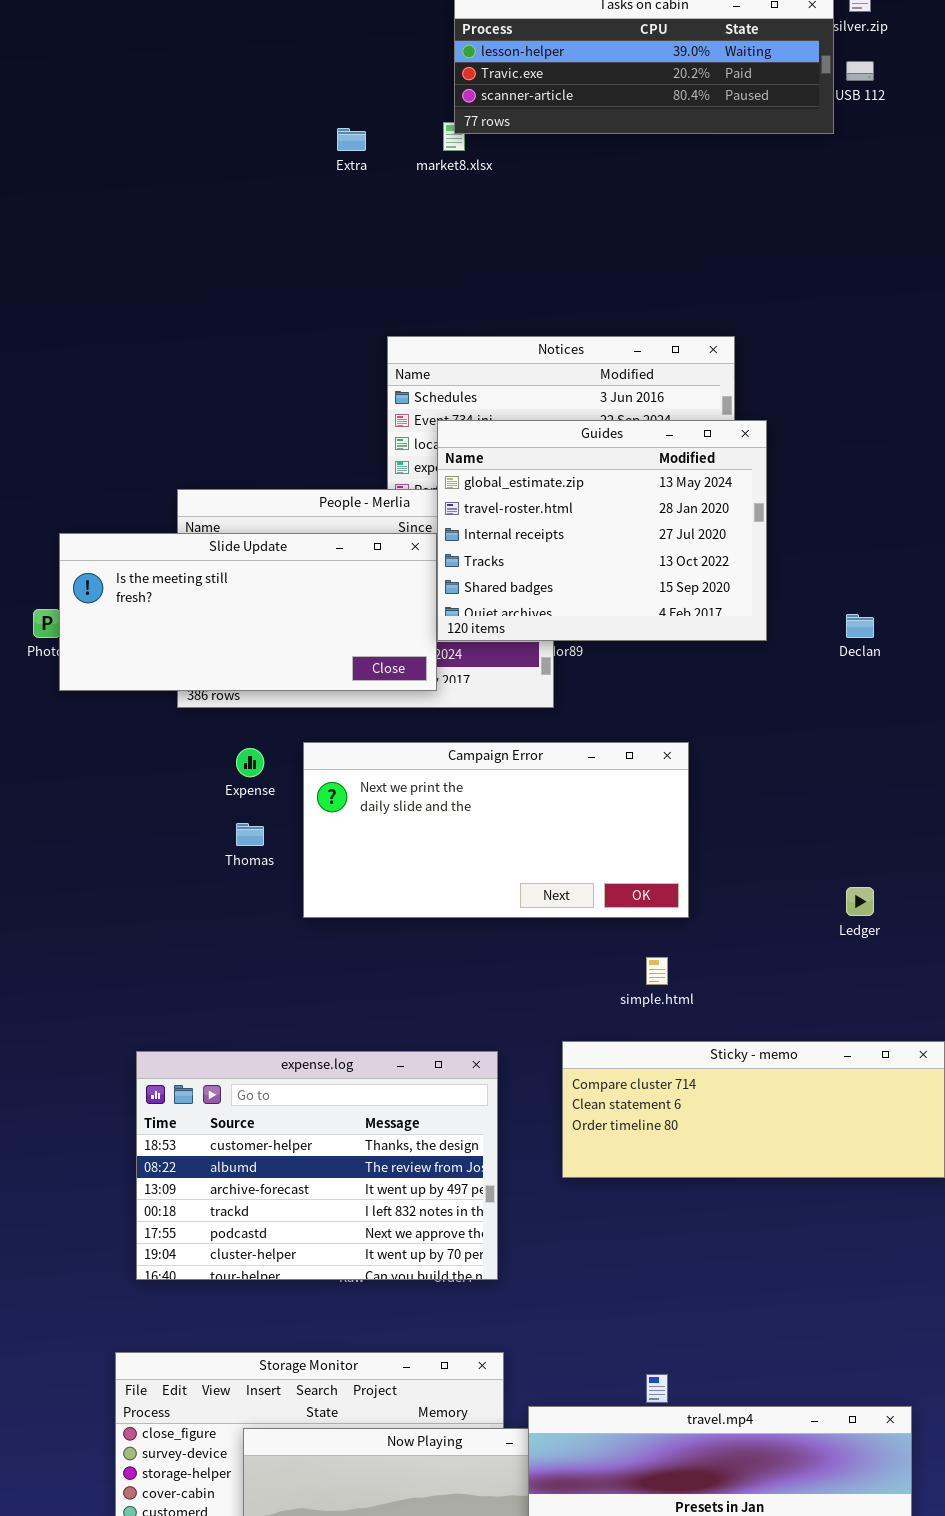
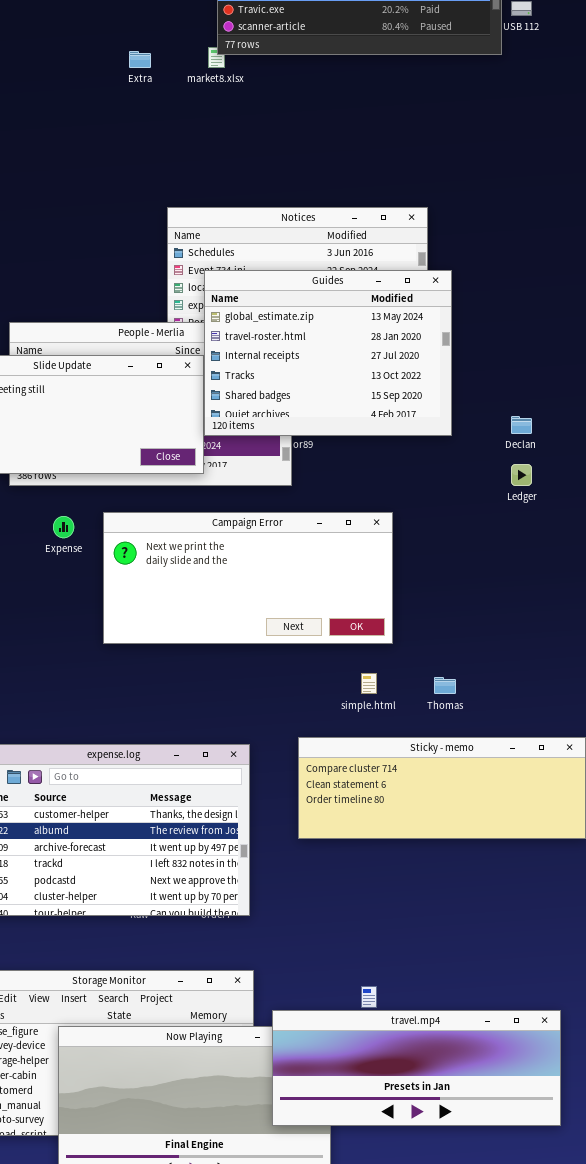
Thomas: [236,823,264,846] -> [434,677,456,694], moved
Ledger: [846,887,874,916] -> [511,464,532,486], moved

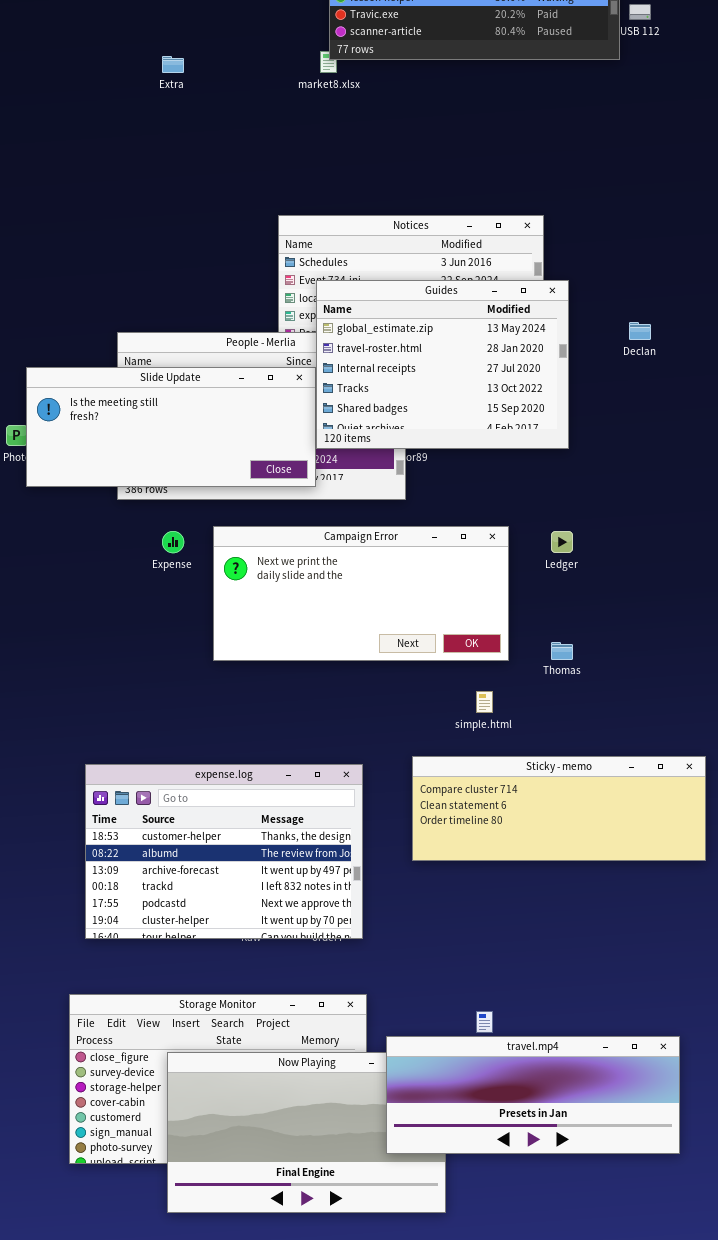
Extra: [129,51,151,68] -> [162,56,184,73], moved
Declan: [511,416,532,434] -> [629,322,651,340], moved
Ledger: [511,464,532,486] -> [551,531,573,553], moved
Thomas: [434,677,456,694] -> [551,642,573,660], moved

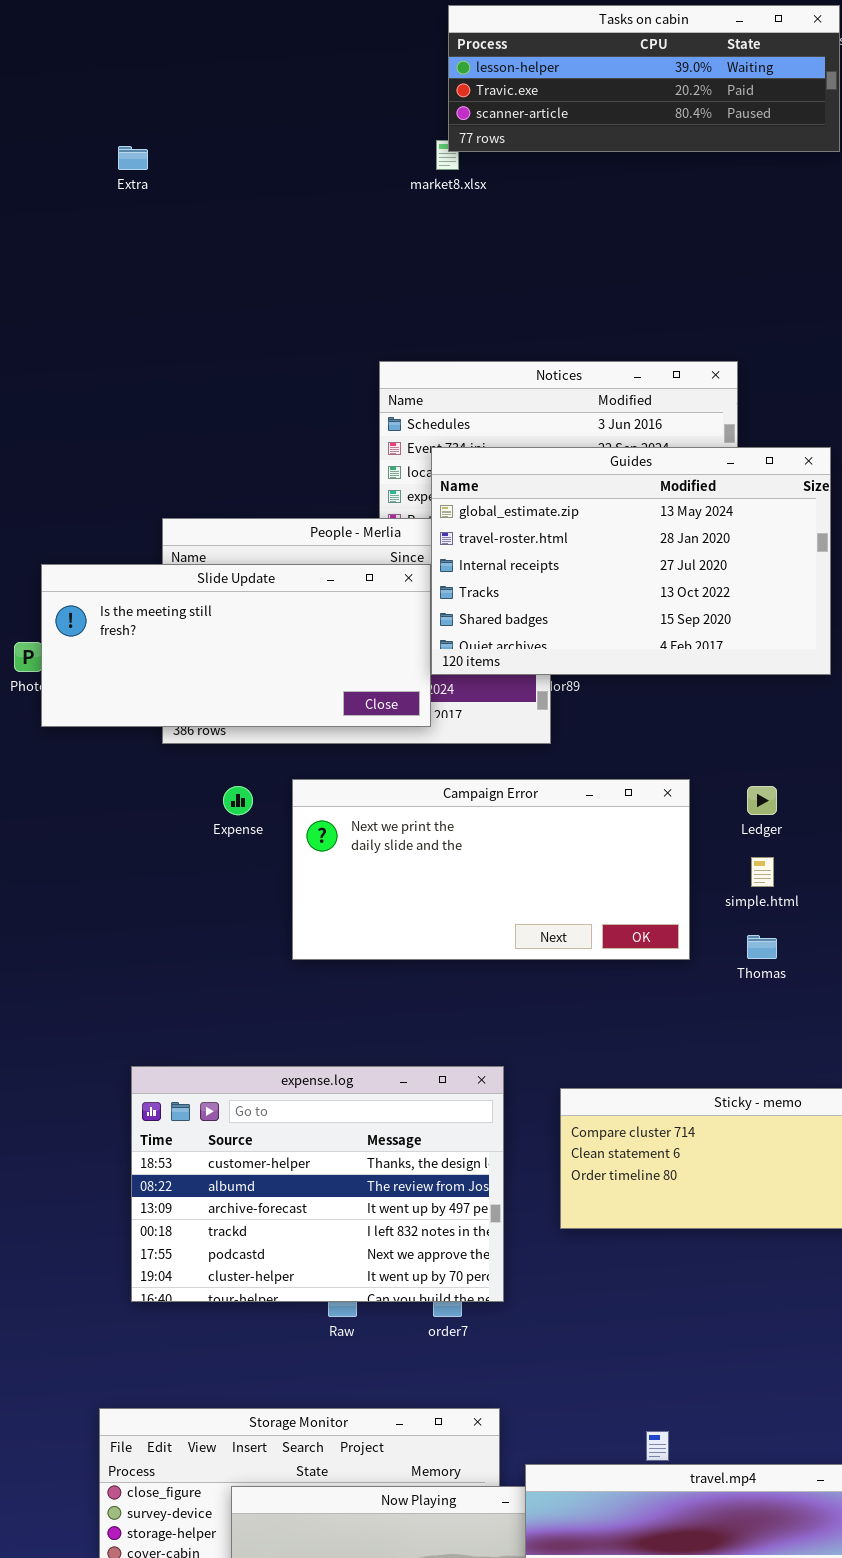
Extra: [162,56,184,73] -> [118,146,148,170], moved
Guides: [316,280,569,449] -> [431,447,831,675], resized
simple.html: [476,691,493,713] -> [751,857,774,887], moved
expense.log: [85,764,363,939] -> [131,1066,504,1302], moved

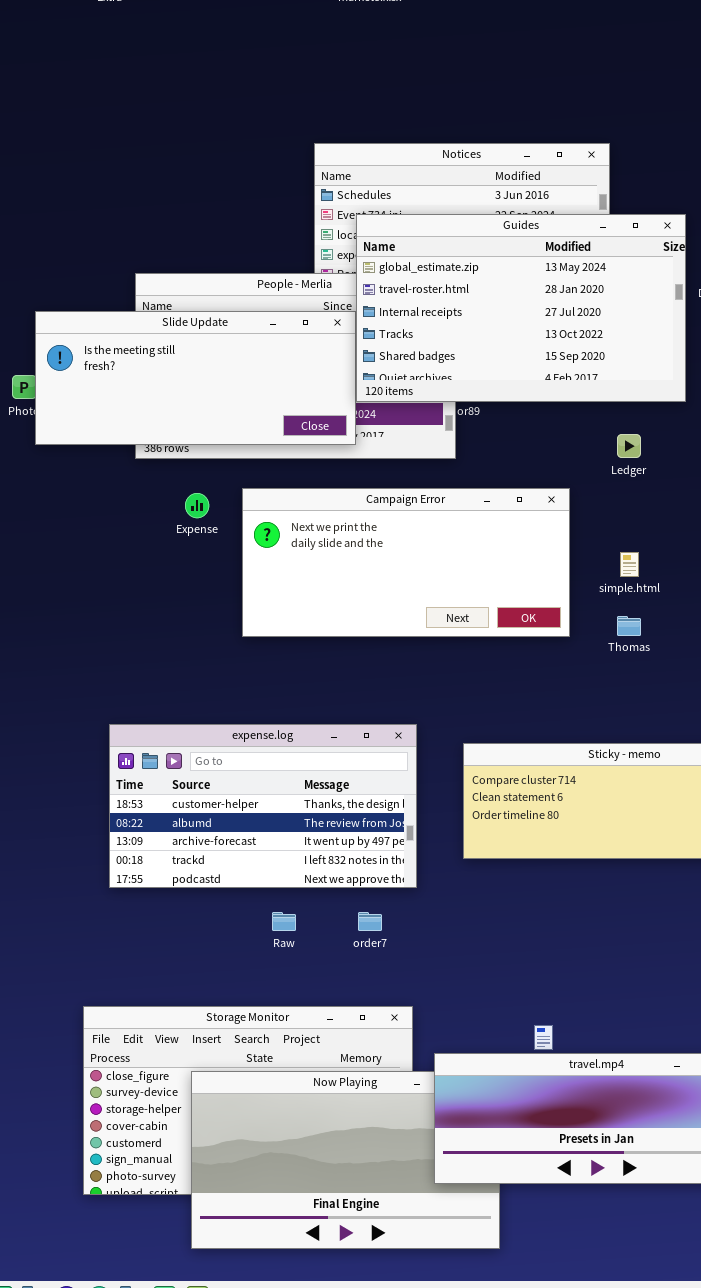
Ledger: [747,786,777,815] -> [617,434,641,458], moved
expense.log: [131,1066,504,1302] -> [109,724,417,888], resized

